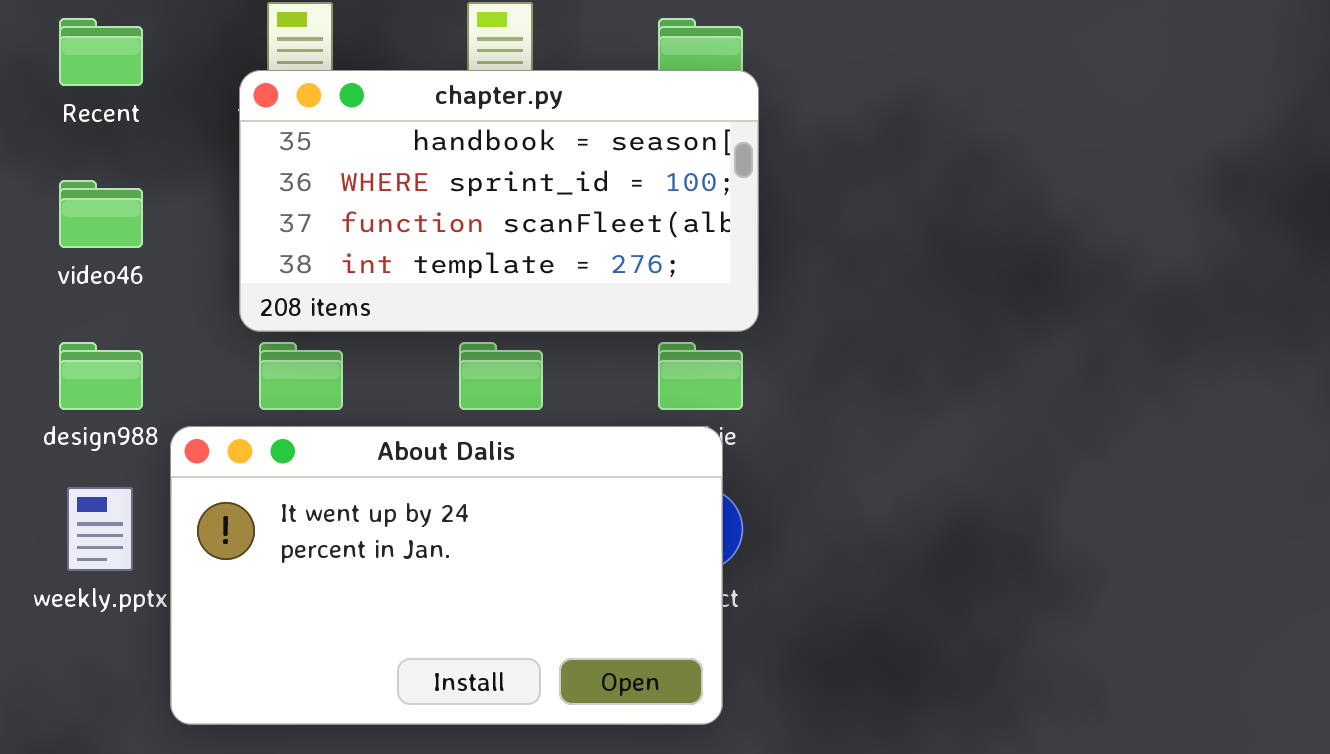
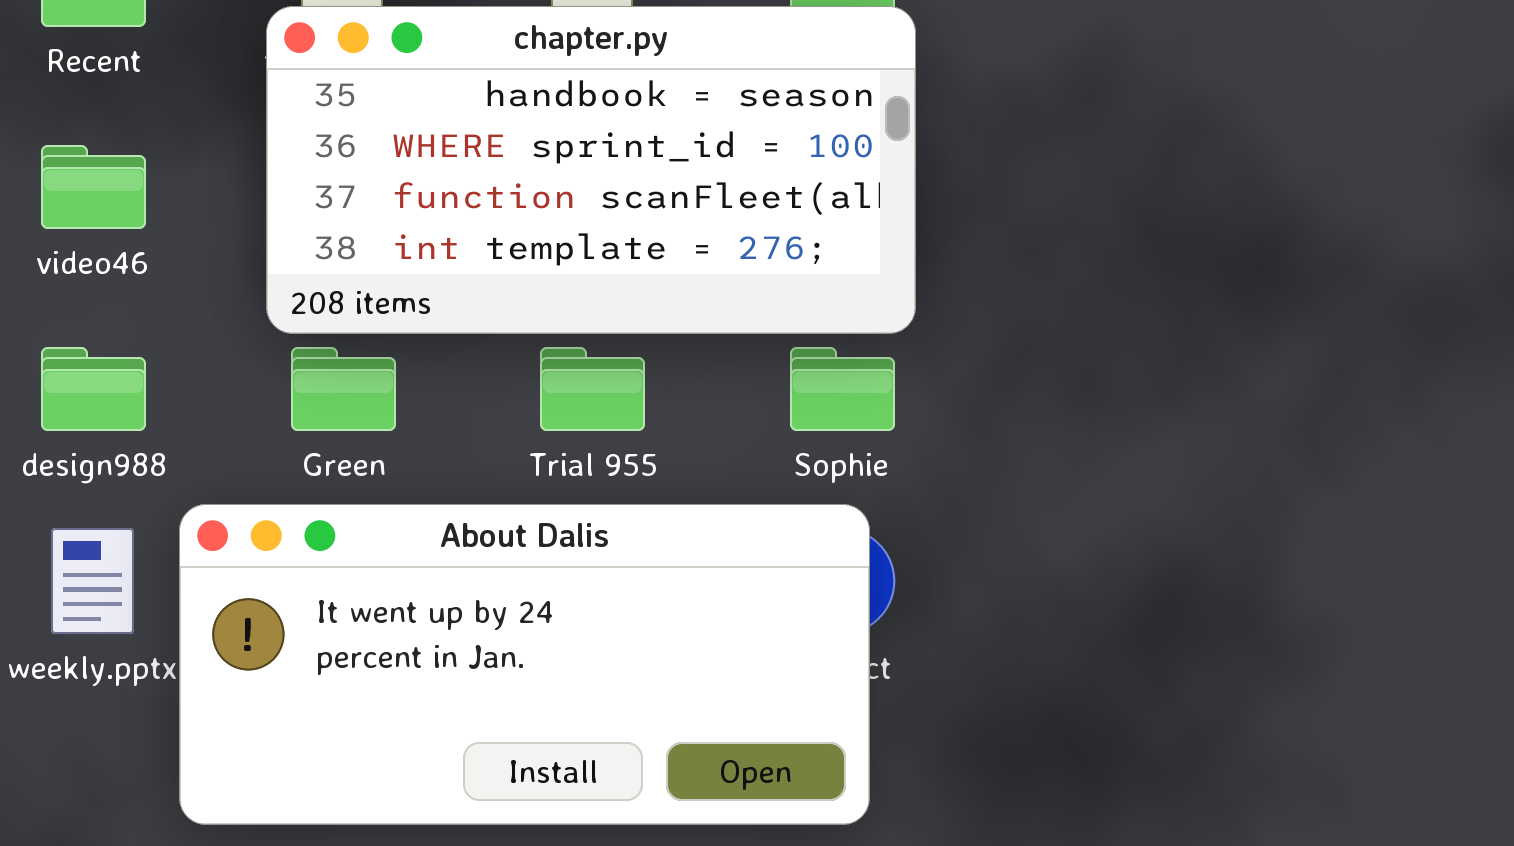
About Dalis: [170,426,723,725] -> [179,504,870,825], resized

